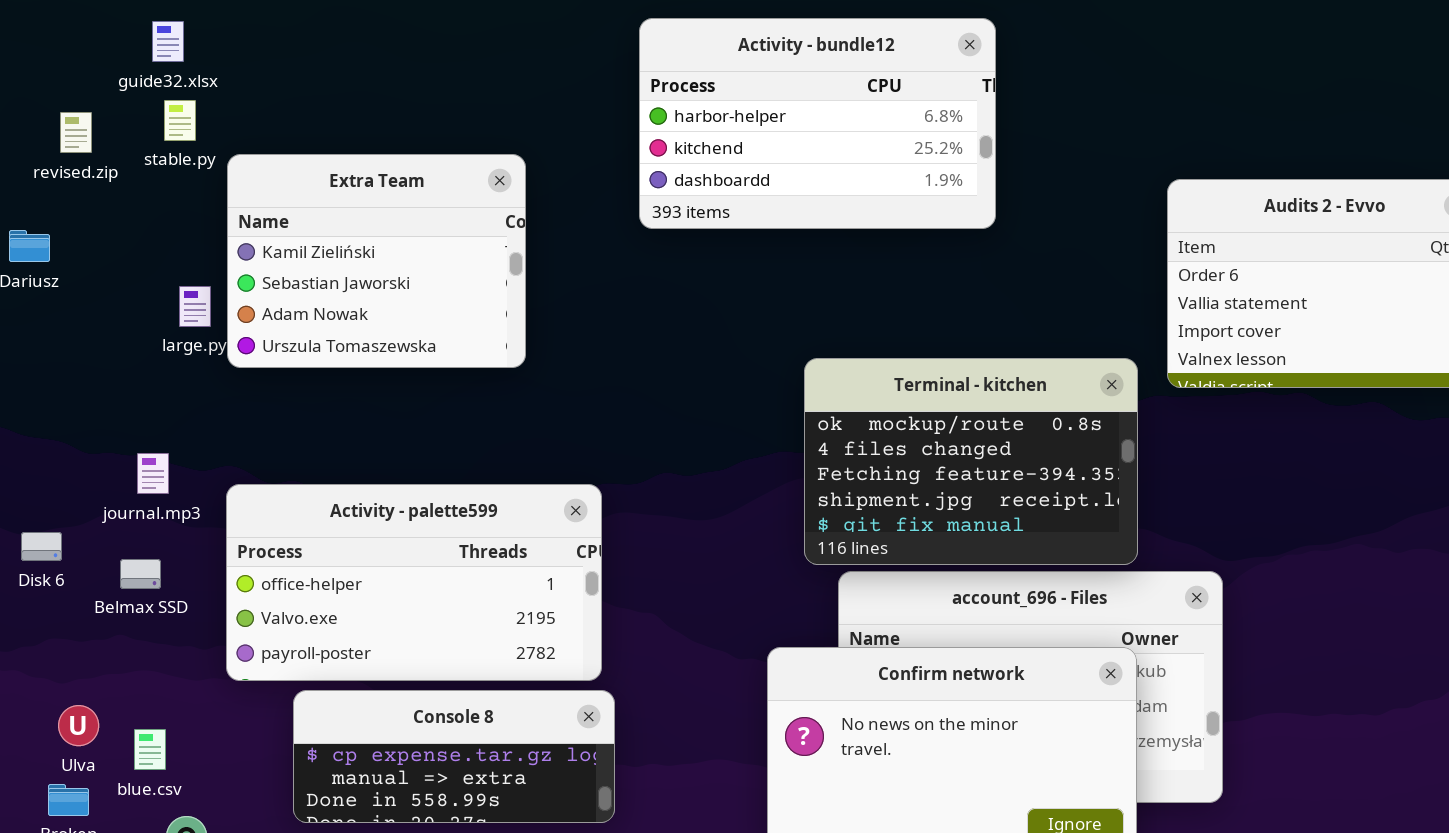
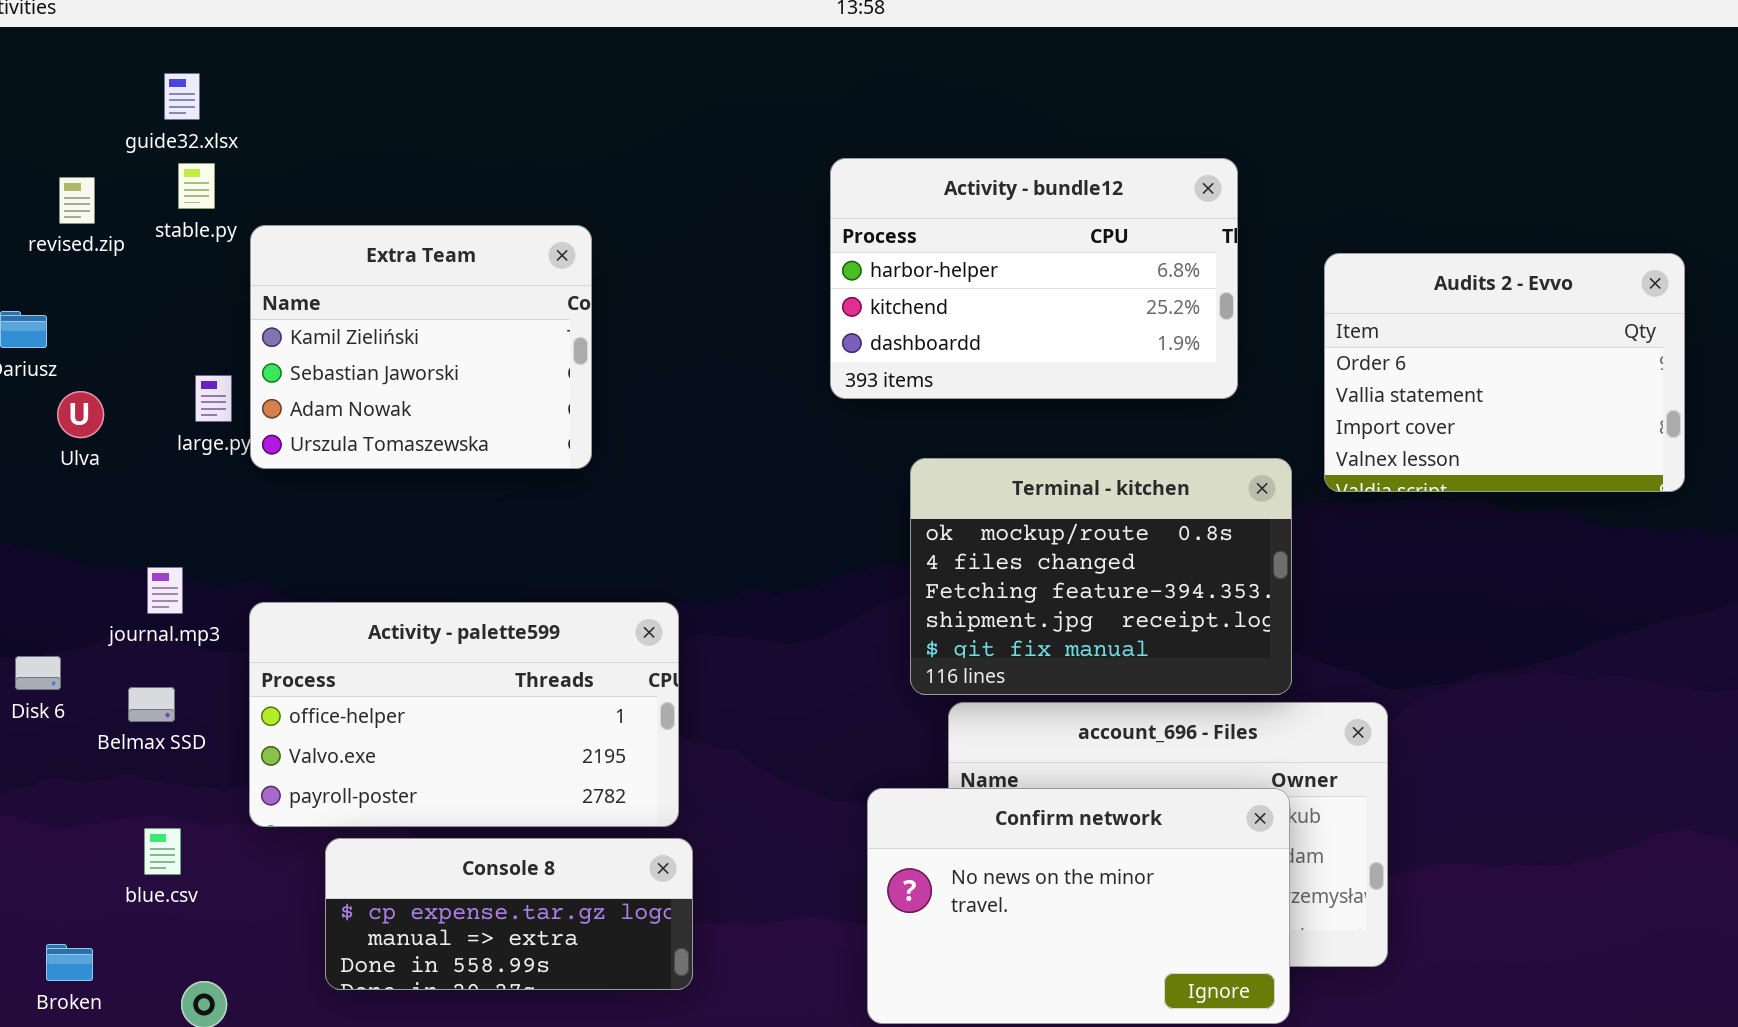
Activity - bundle12: [639,18,996,229] -> [830,158,1238,399], moved
Ulva: [58,705,99,746] -> [57,391,104,438], moved
blue.csv: [134,729,166,770] -> [144,828,181,875], moved

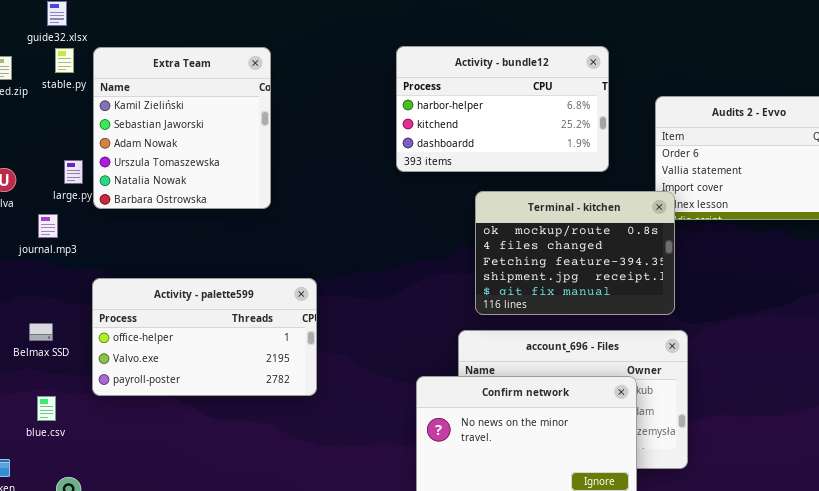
Extra Team: [250,225,592,469] -> [93,47,271,209], resized
Terminal - kitchen: [910,458,1292,695] -> [475,191,675,315], moved
journal.mp3: [147,567,183,614] -> [38,214,58,238], moved
Console 8: [325,838,693,990] -> none, closed

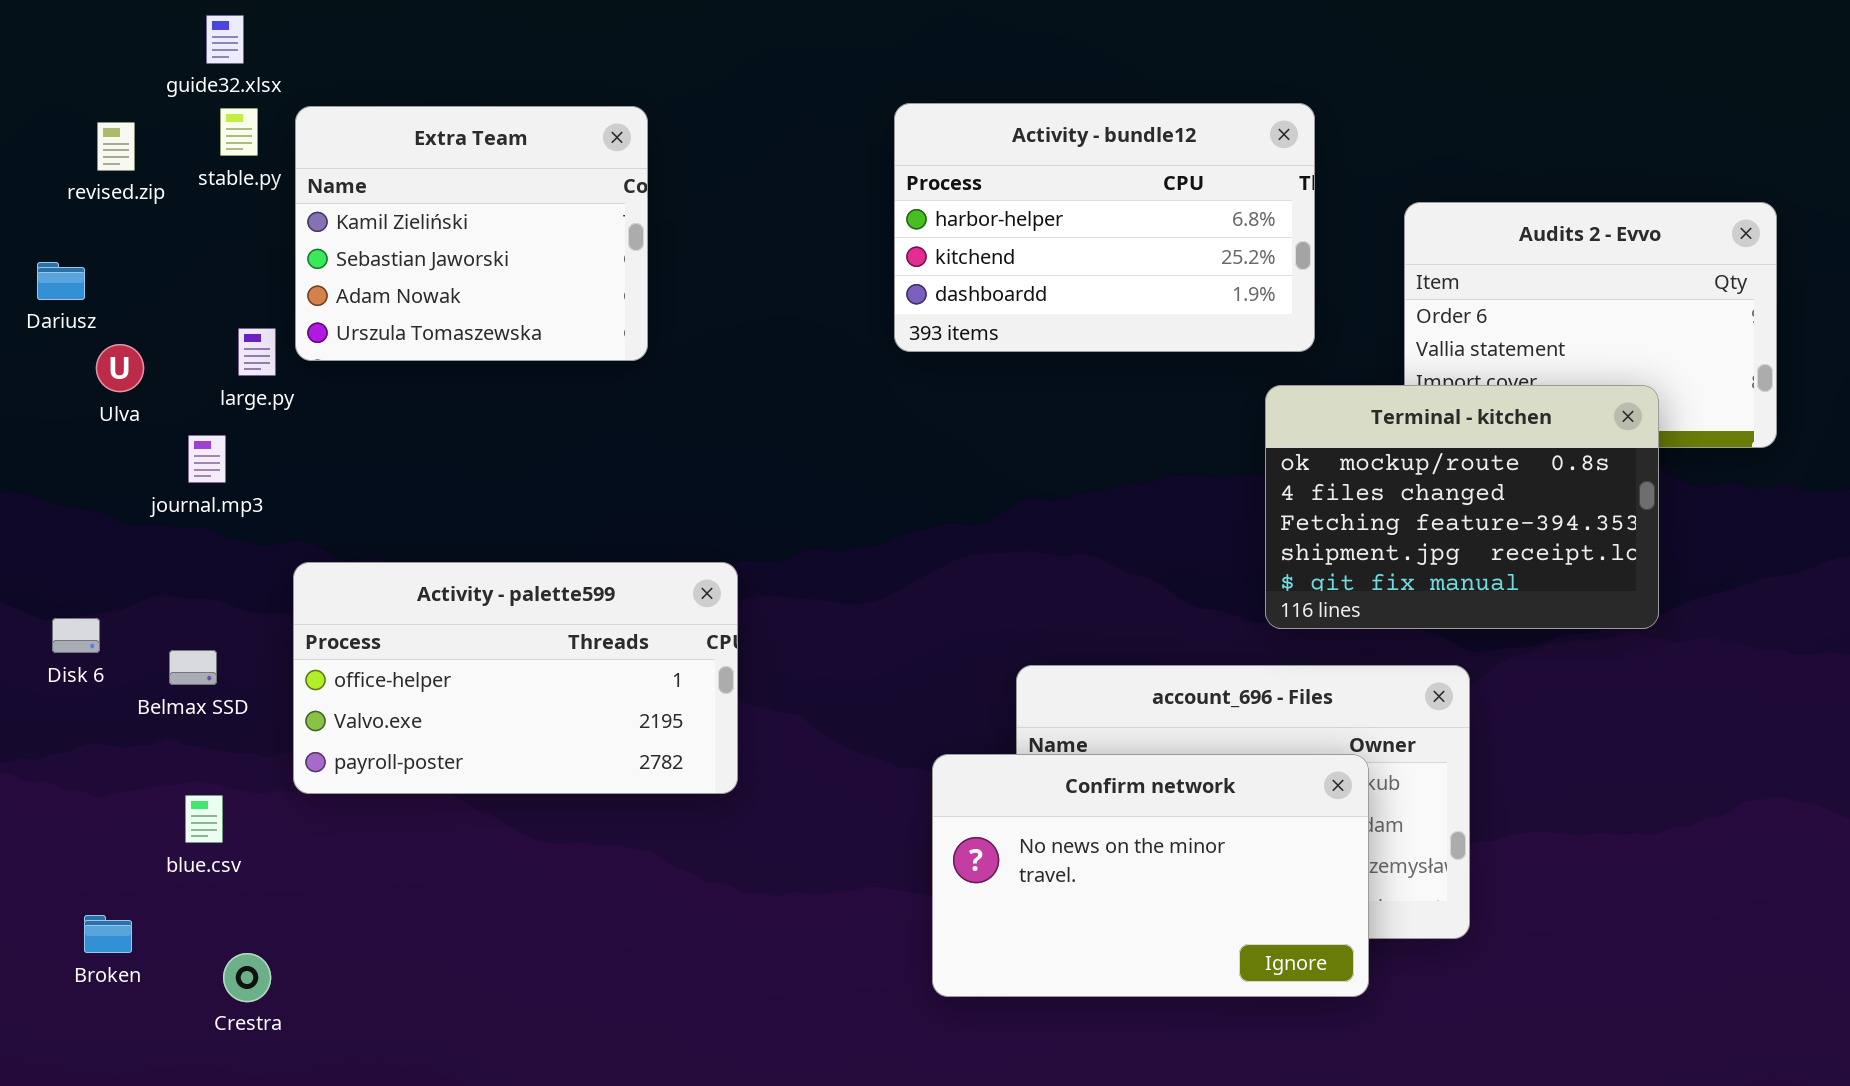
Extra Team: [93,47,271,209] -> [295,106,648,361], resized
Terminal - kitchen: [475,191,675,315] -> [1265,385,1659,629], moved

